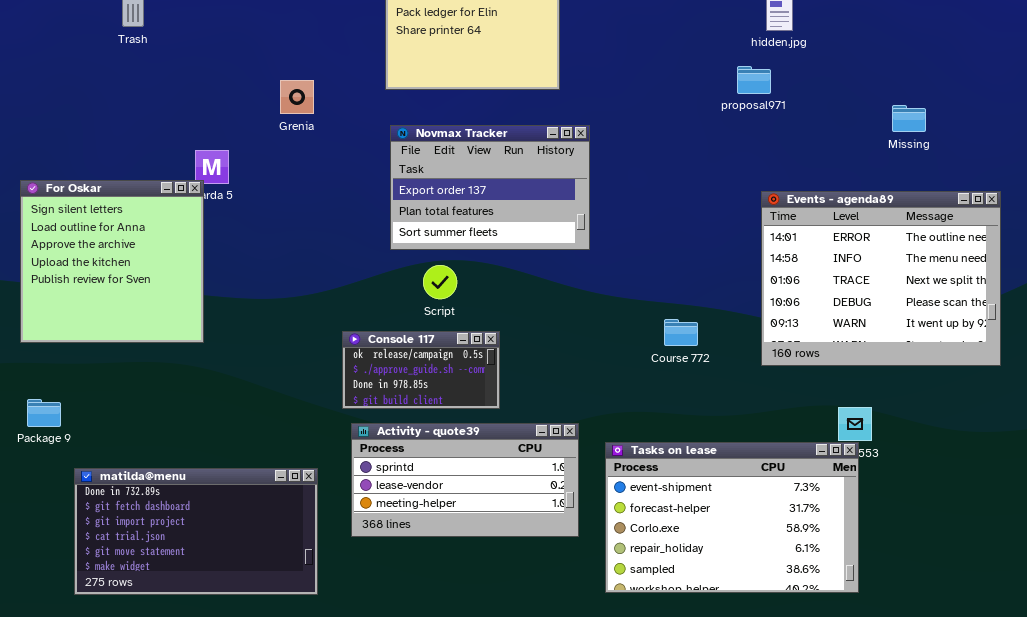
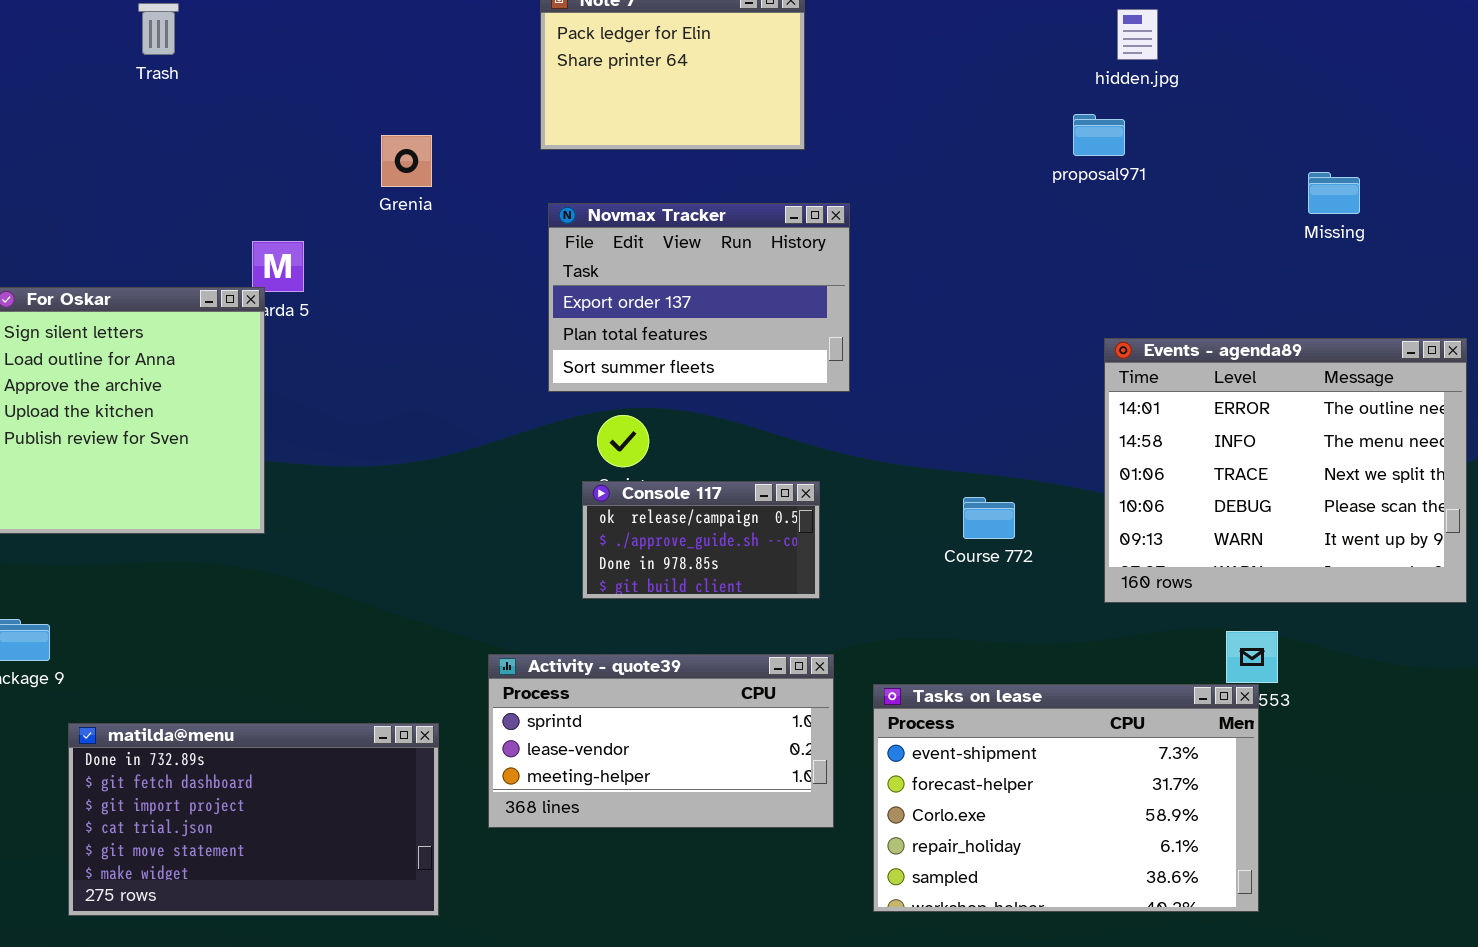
Events - agenda89: [761,191,1001,366] -> [1104,338,1467,603], moved
Console 117: [342,331,500,409] -> [582,481,820,599], moved

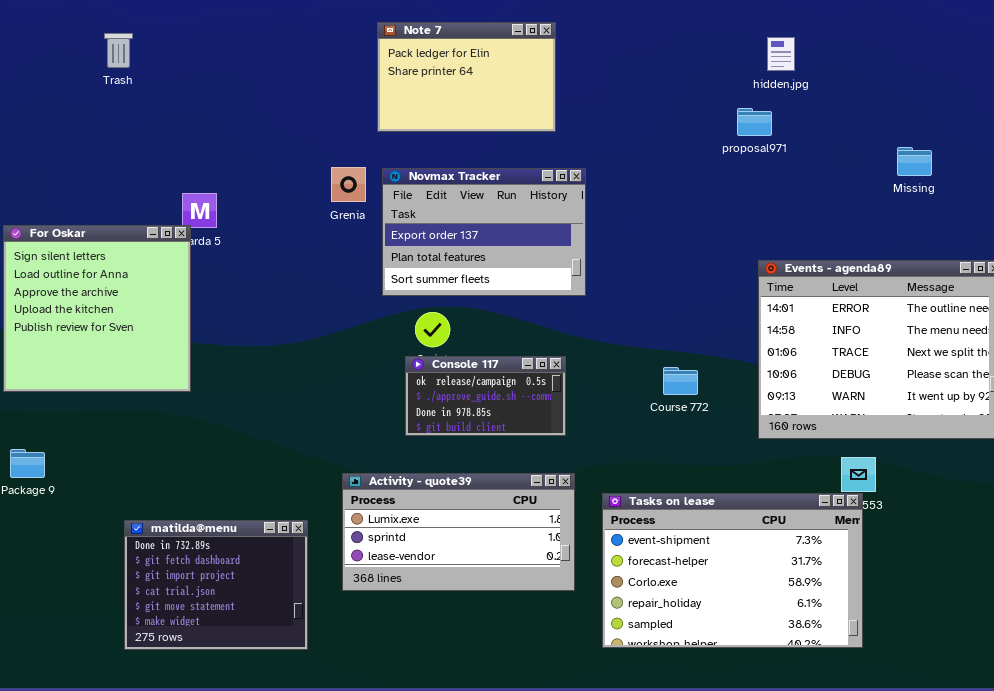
Grenia: [381,135,432,187] -> [331,167,366,202], moved
Activity - quote39: [488,654,834,828] -> [342,473,575,591], scrolled up 1 row
matilda@menu: [68,723,439,916] -> [124,520,308,650], resized

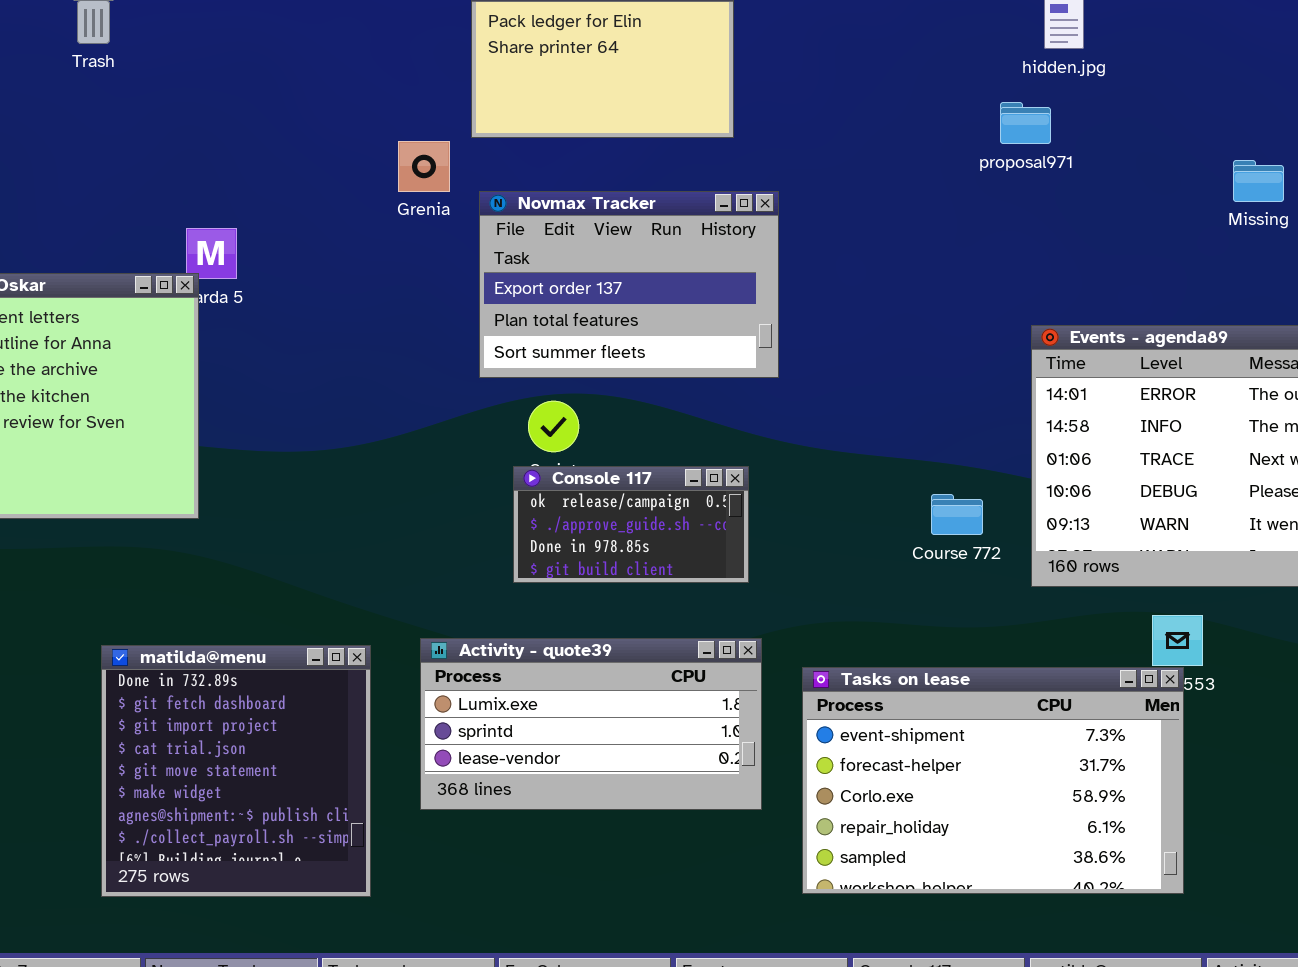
Grenia: [331,167,366,202] -> [398,141,450,192], moved
Course 772: [663,367,698,395] -> [931,494,983,535], moved
matilda@menu: [124,520,308,650] -> [101,645,371,897], resized

